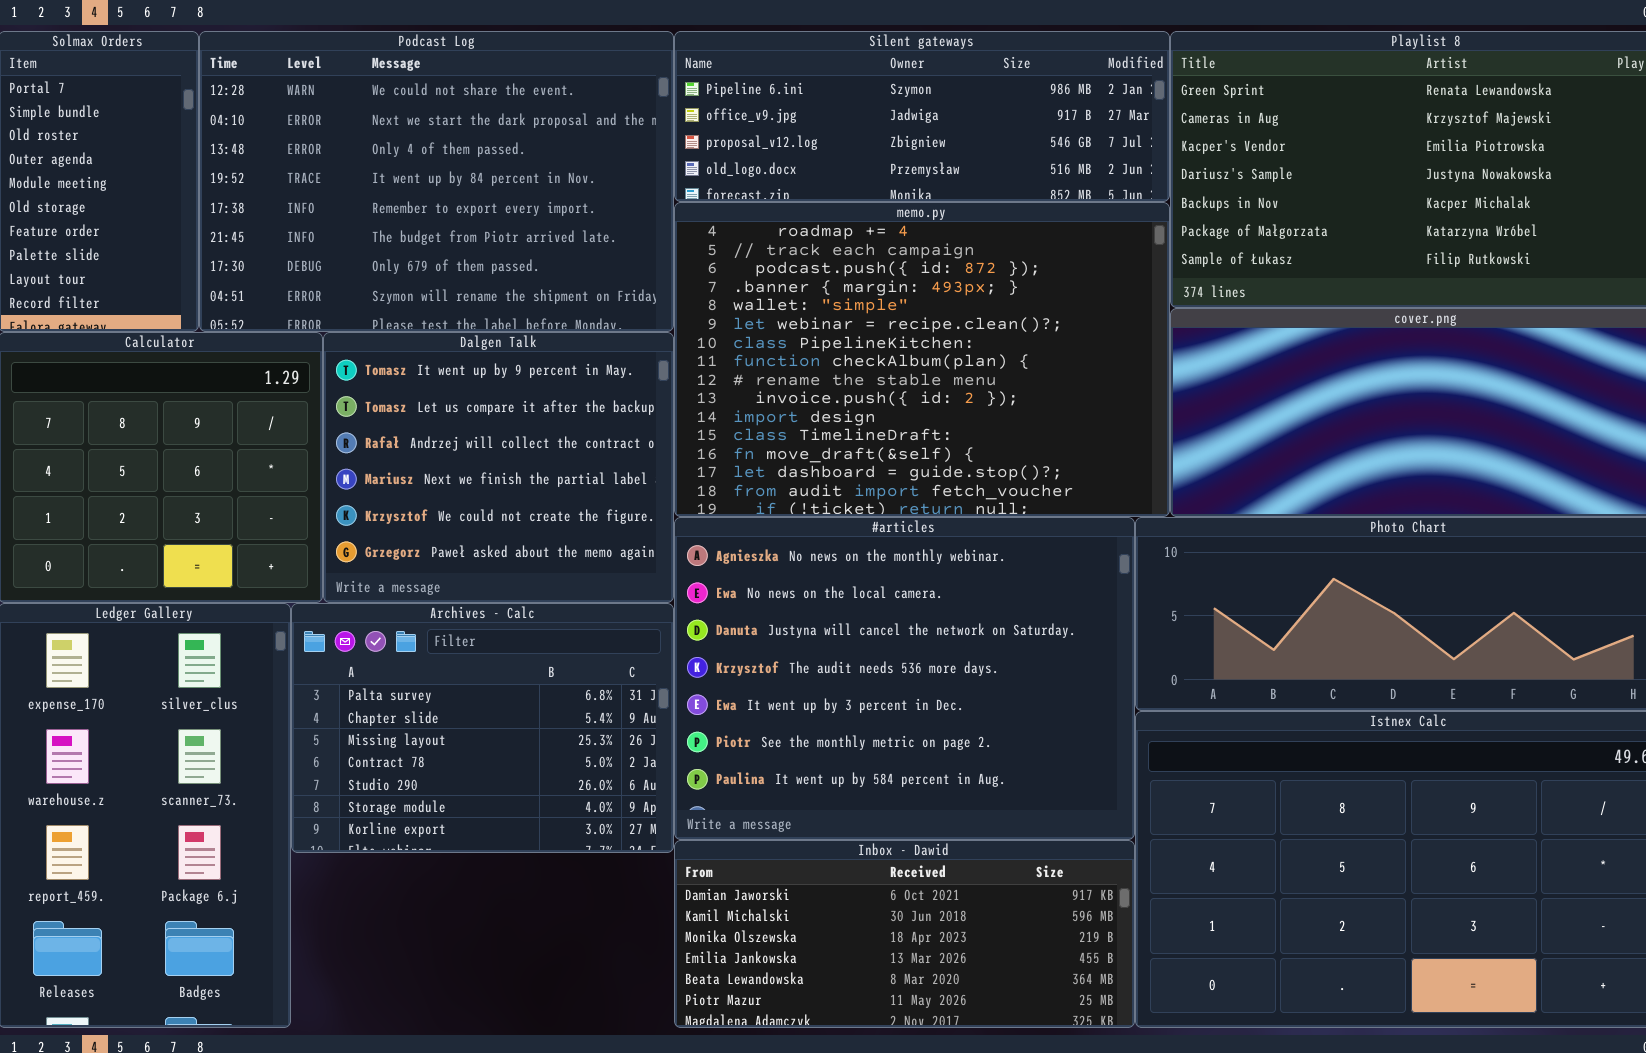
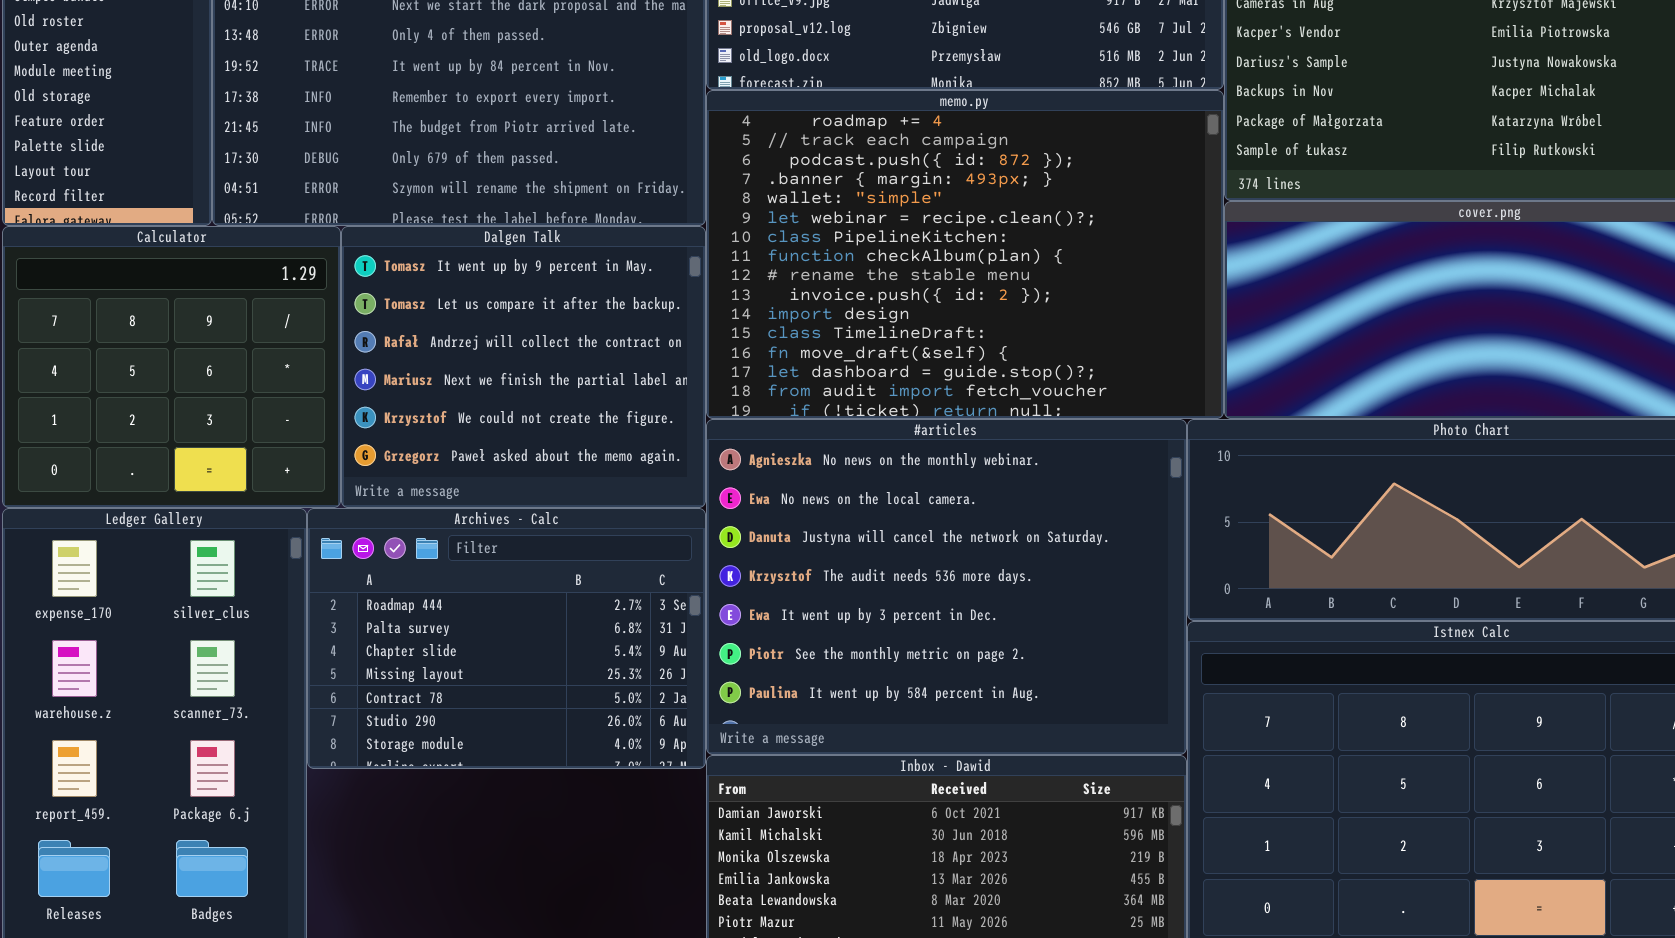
Archives - Calc: [291,603,674,853] -> [307,508,706,769], scrolled up 1 row

